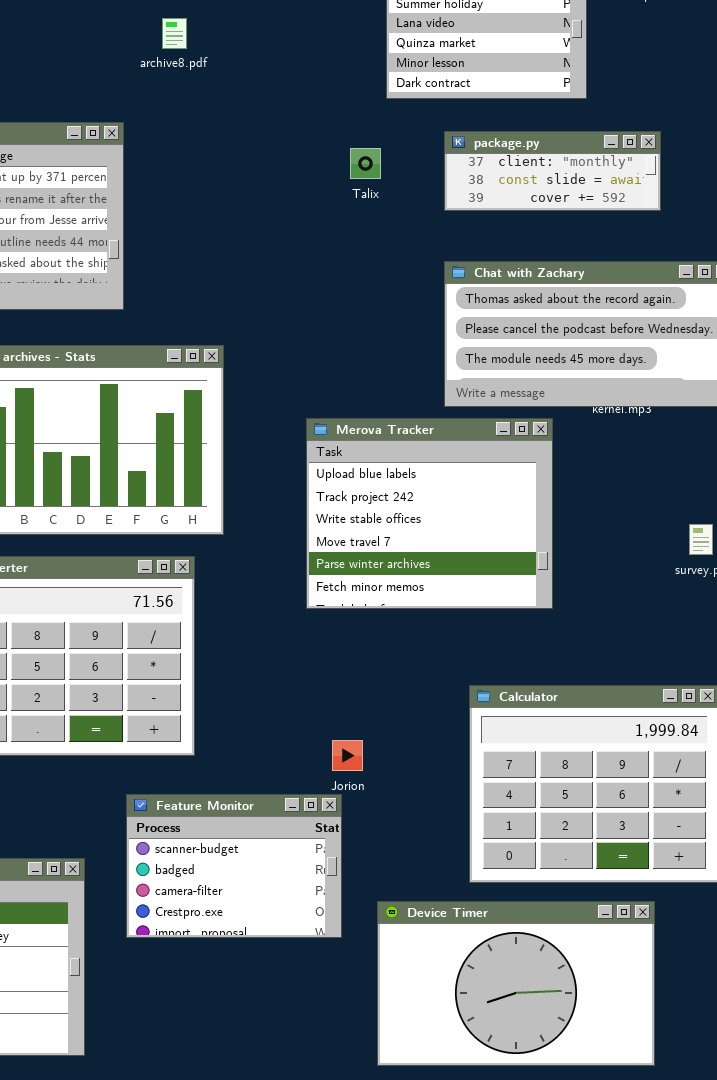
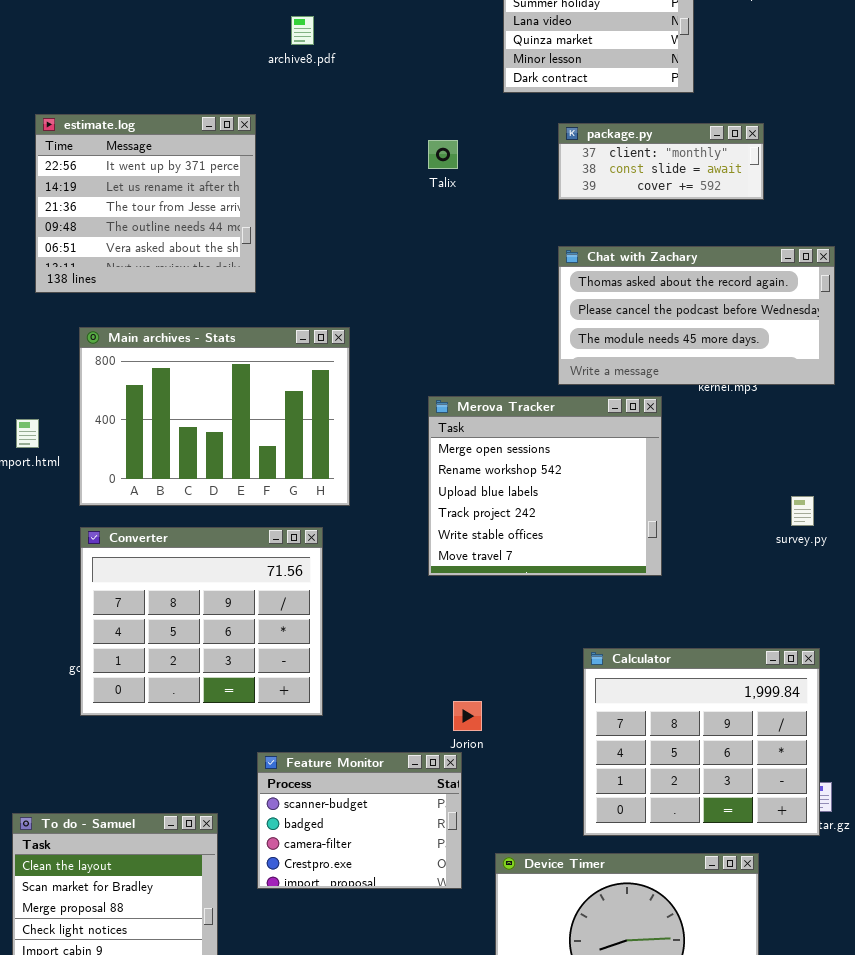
Talix: [350,148,381,179] -> [428,140,458,169], moved
Merova Tracker: [306,418,553,609] -> [428,396,662,576], scrolled up 2 rows

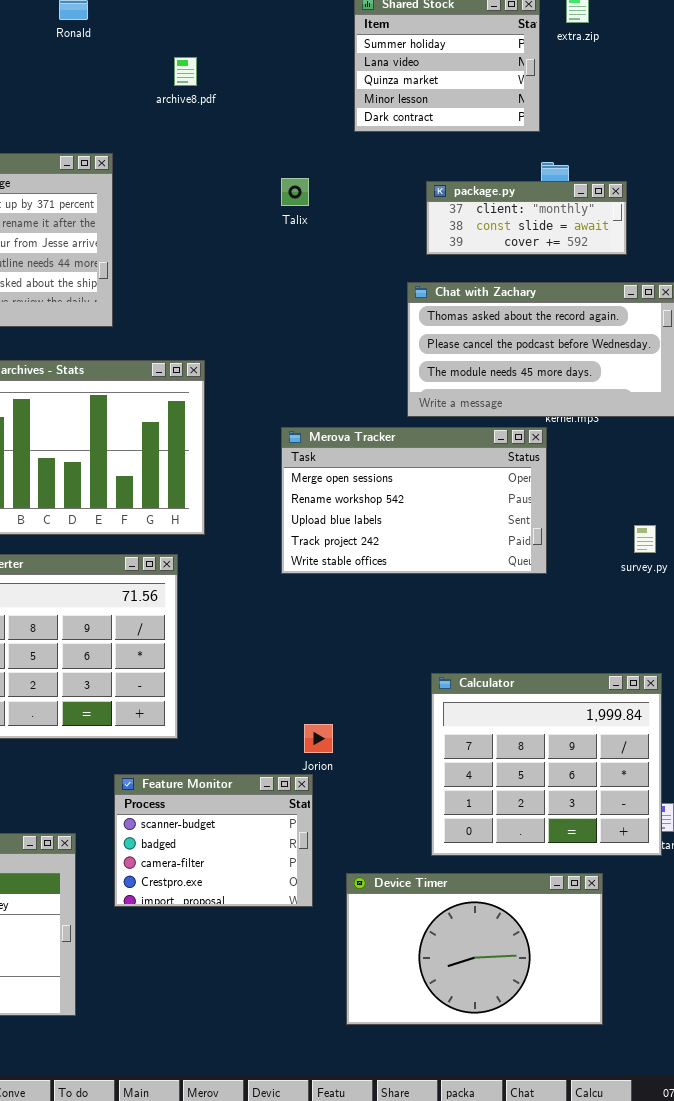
archive8.pdf: [291,16,314,45] -> [174,57,197,86], moved
package.py: [558,123,764,200] -> [426,181,627,255], moved
Merova Tracker: [428,396,662,576] -> [281,427,547,574], resized

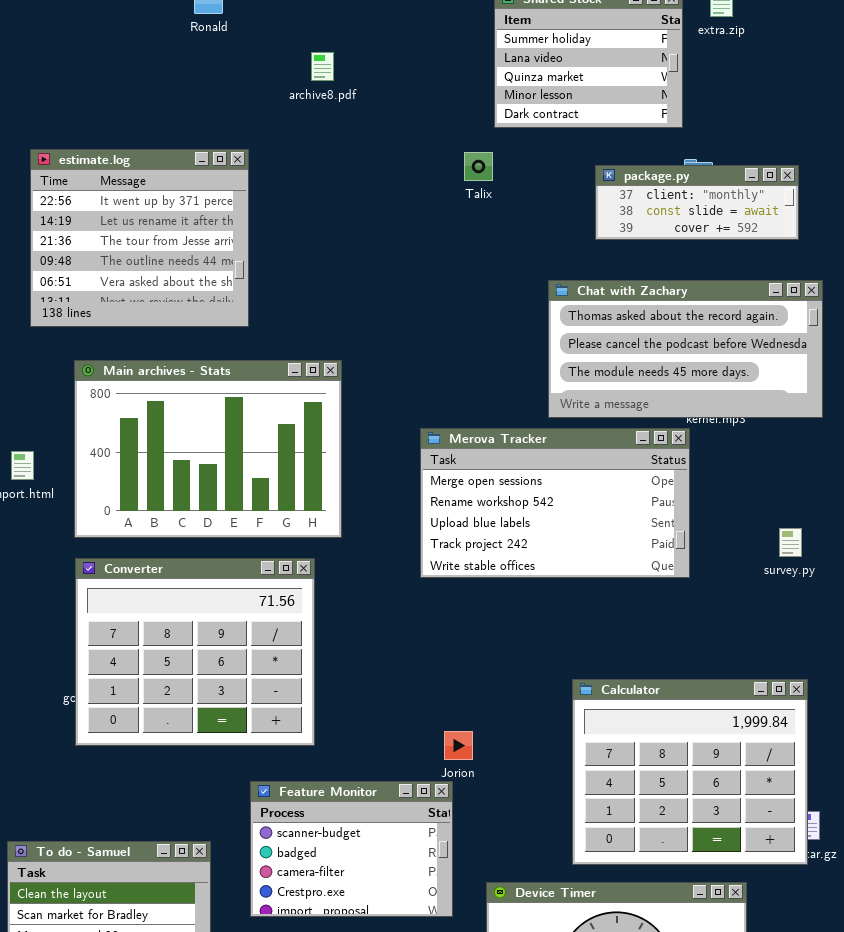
Talix: [281,178,309,206] -> [464,152,493,181], moved
package.py: [426,181,627,255] -> [595,165,799,240], moved

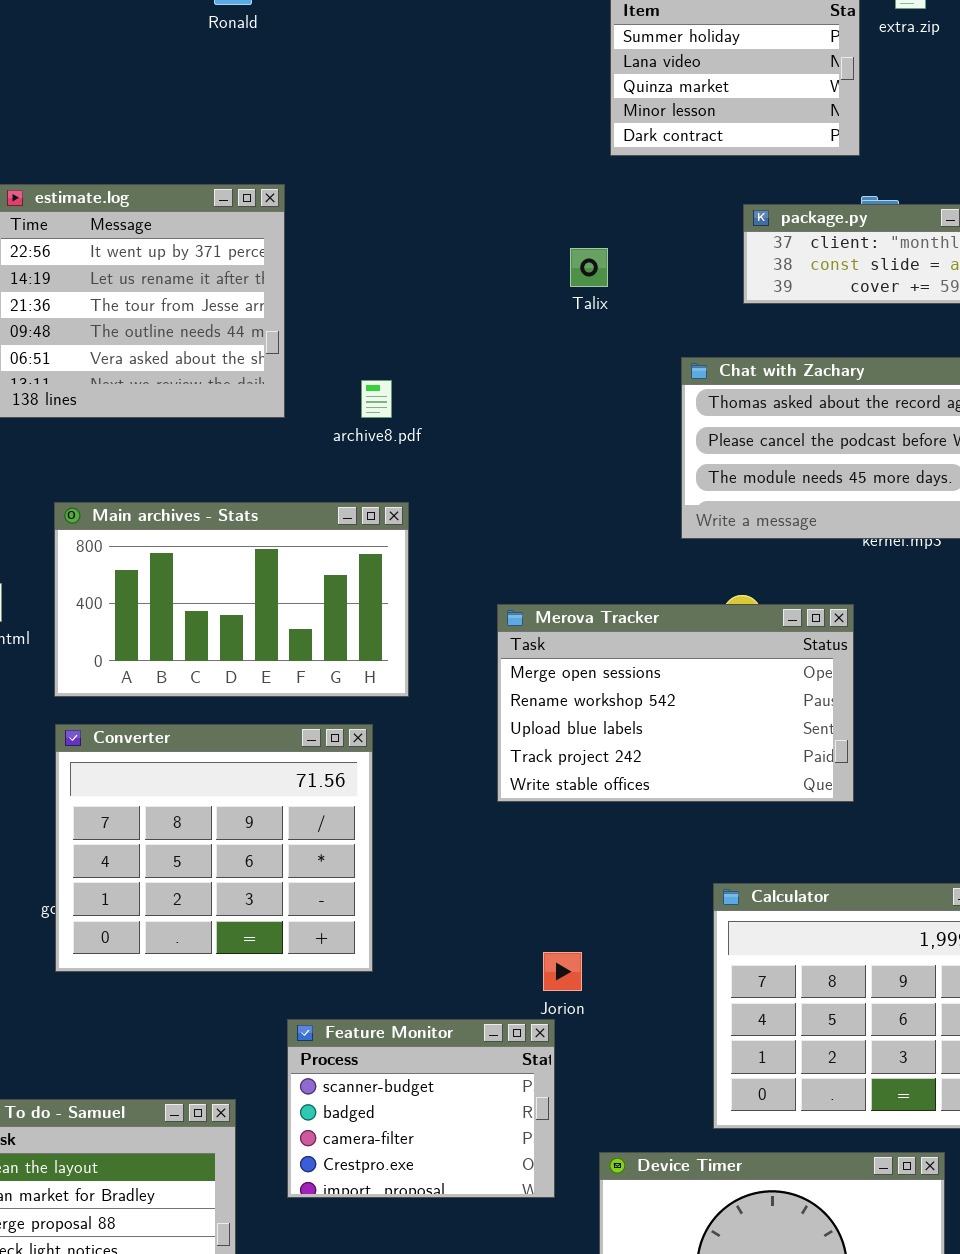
archive8.pdf: [311,52,334,81] -> [361,380,392,418], moved
Talix: [464,152,493,181] -> [570,248,608,287], moved
Main archives - Stats: [74,360,342,538] -> [54,502,409,697], resized
Merova Tracker: [420,428,690,578] -> [497,604,854,802], moved

